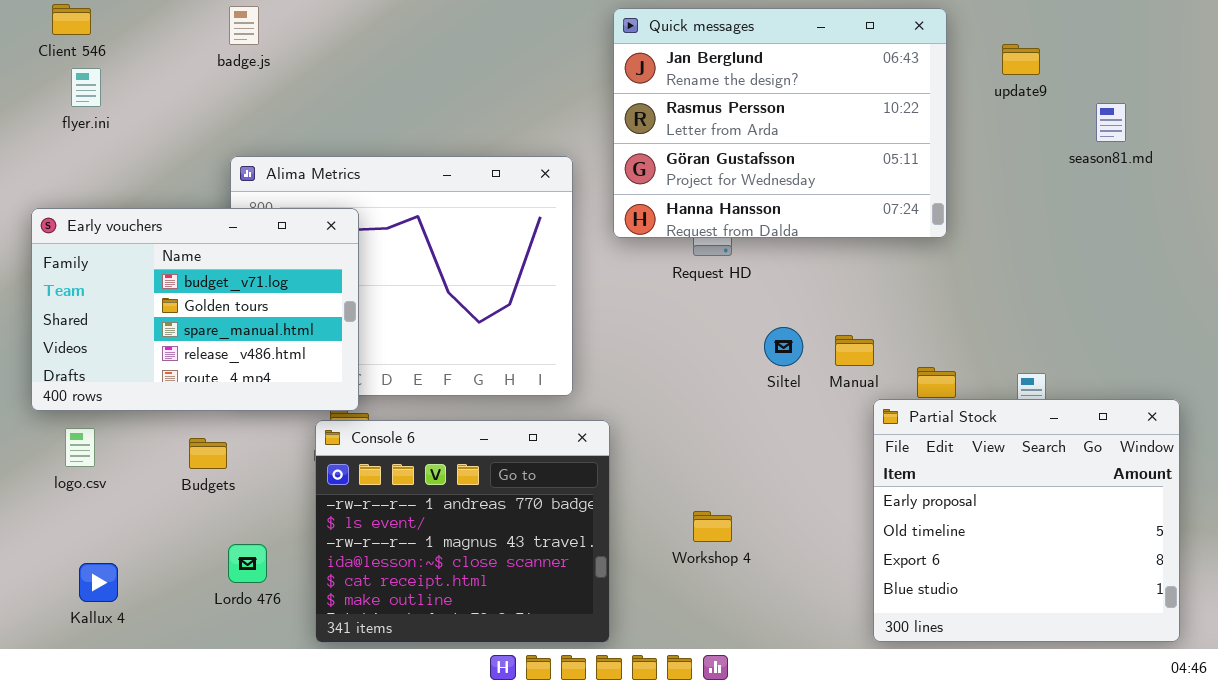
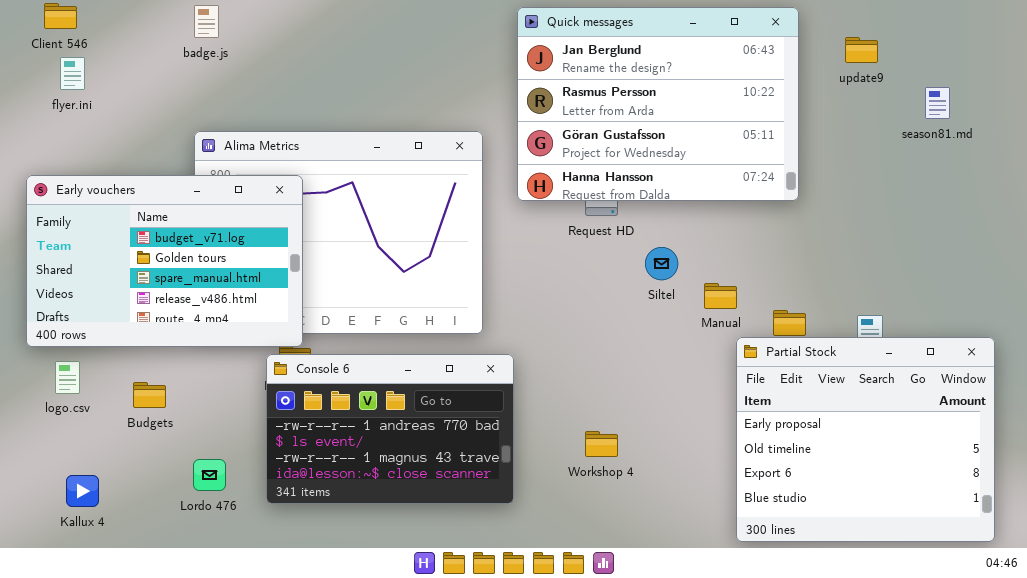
Siltel: [764,327,803,366] -> [645,247,678,280], moved
Console 6: [315,420,610,643] -> [266,354,514,504], resized
Budgets: [189,438,227,469] -> [133,382,166,408], moved

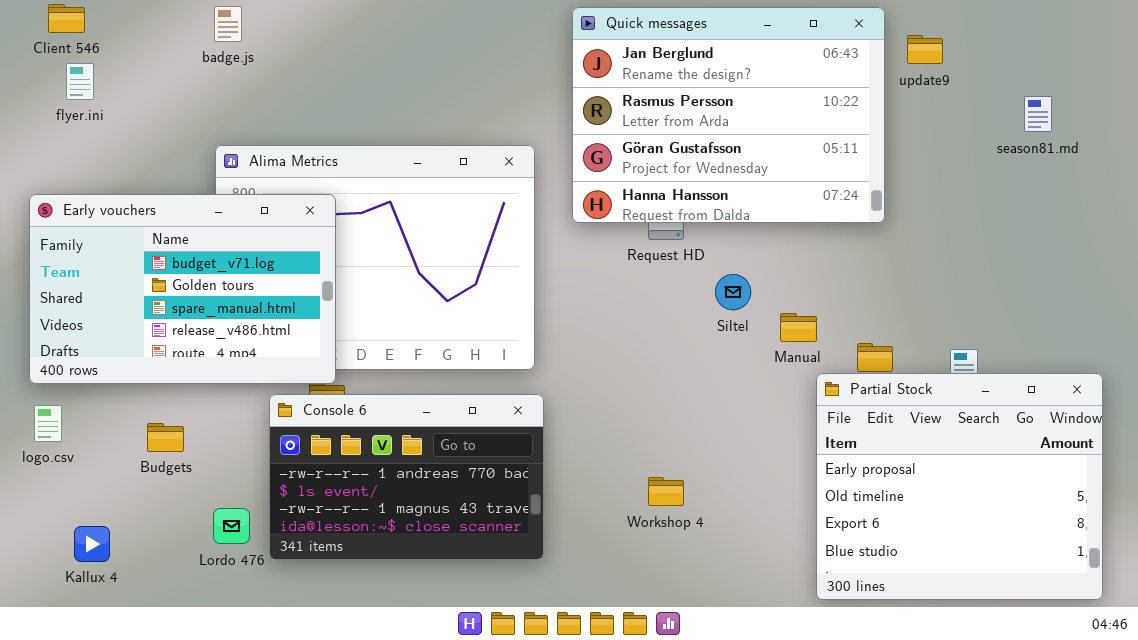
update9: [845,37,878,63] -> [907,35,943,64], moved
Console 6: [266,354,514,504] -> [269,394,544,560], moved
logo.csv: [55,361,80,394] -> [34,405,62,442], moved

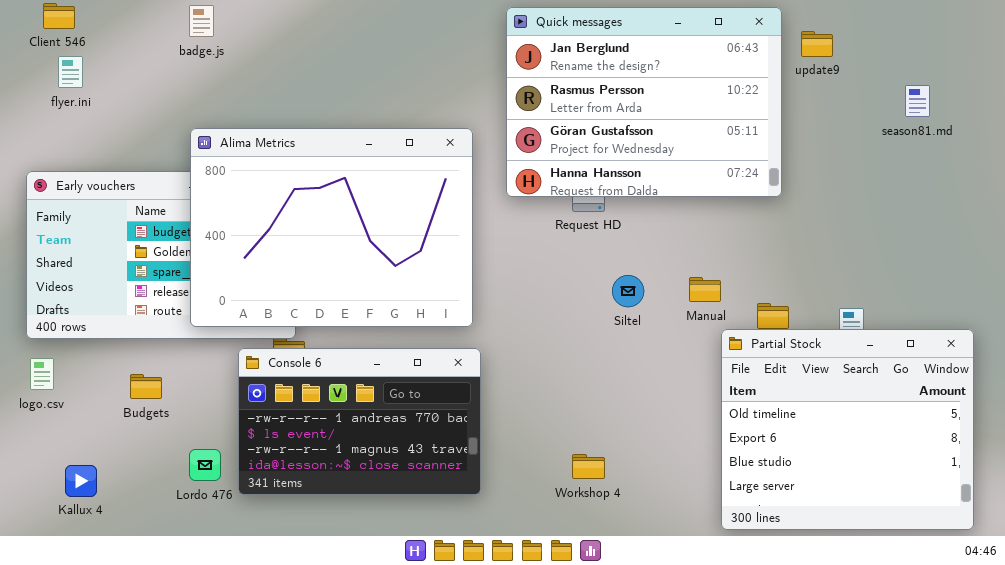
Alima Metrics: [215,145,535,370] -> [190,128,473,327], raised
Siltel: [715,274,751,310] -> [612,275,644,307], moved
Partial Stock: [816,373,1103,600] -> [721,329,974,530], scrolled down 1 row
Workshop 4: [648,477,684,506] -> [572,454,605,479], moved

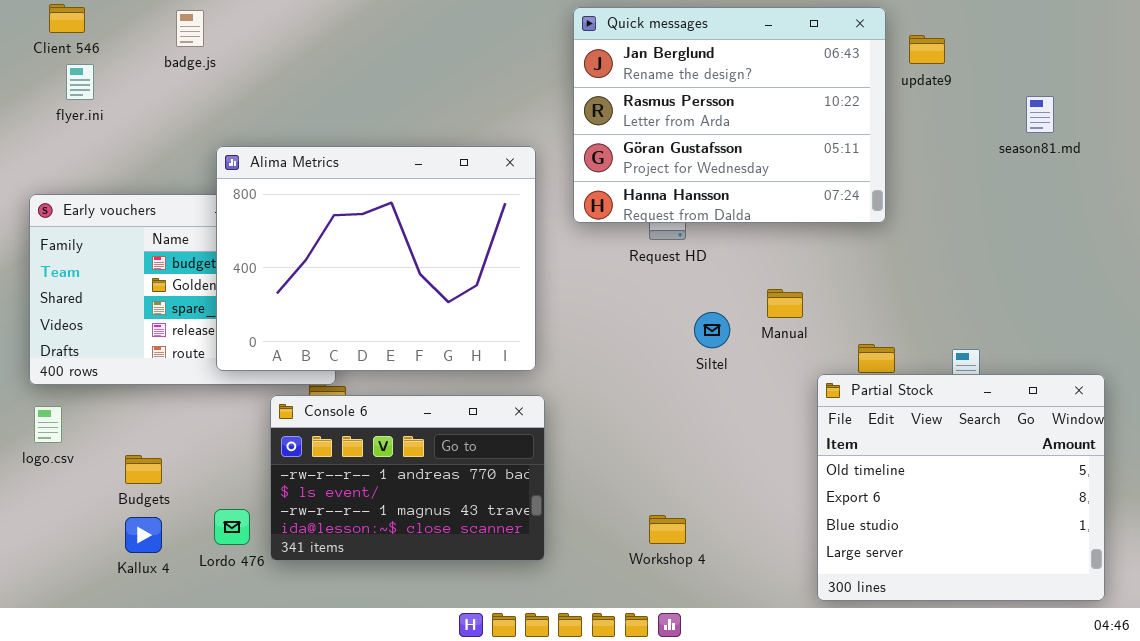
badge.js: [189,5,214,37] -> [176,10,204,47], moved
Manual: [689,277,721,302] -> [767,289,803,318], moved
Budgets: [130,374,162,399] -> [125,455,162,484], moved
Kallux 4: [65,465,97,497] -> [125,517,162,553], moved

